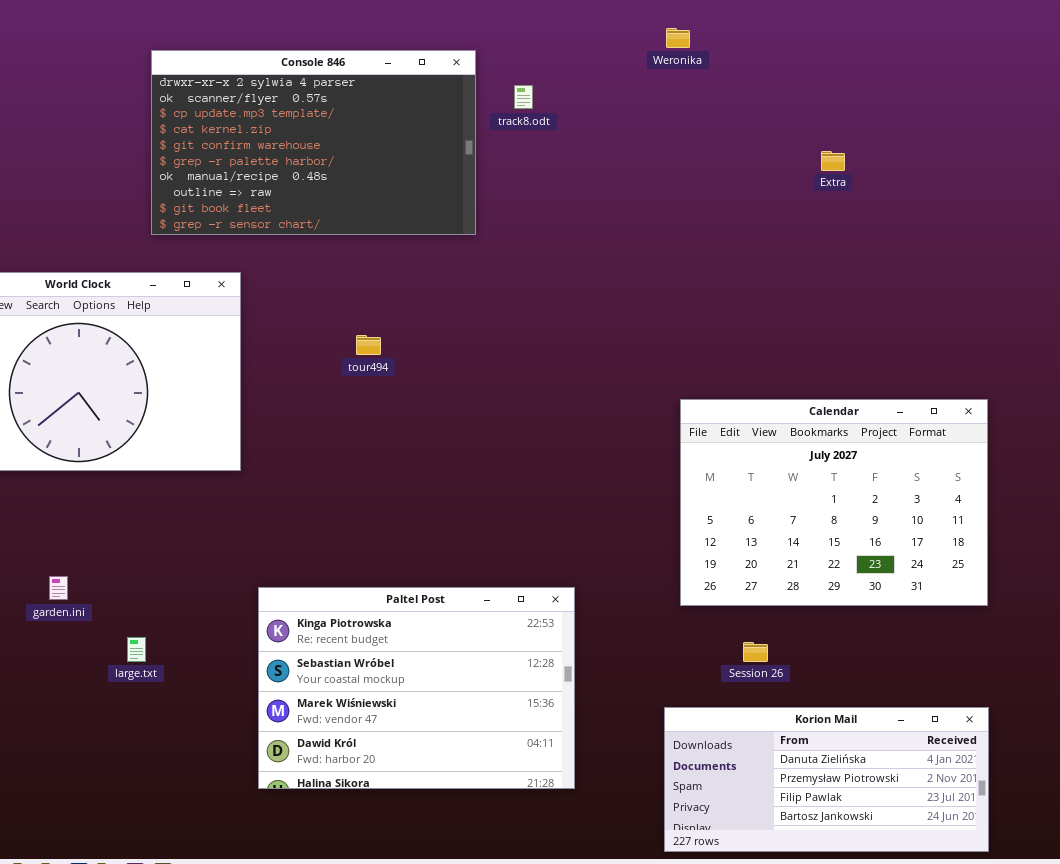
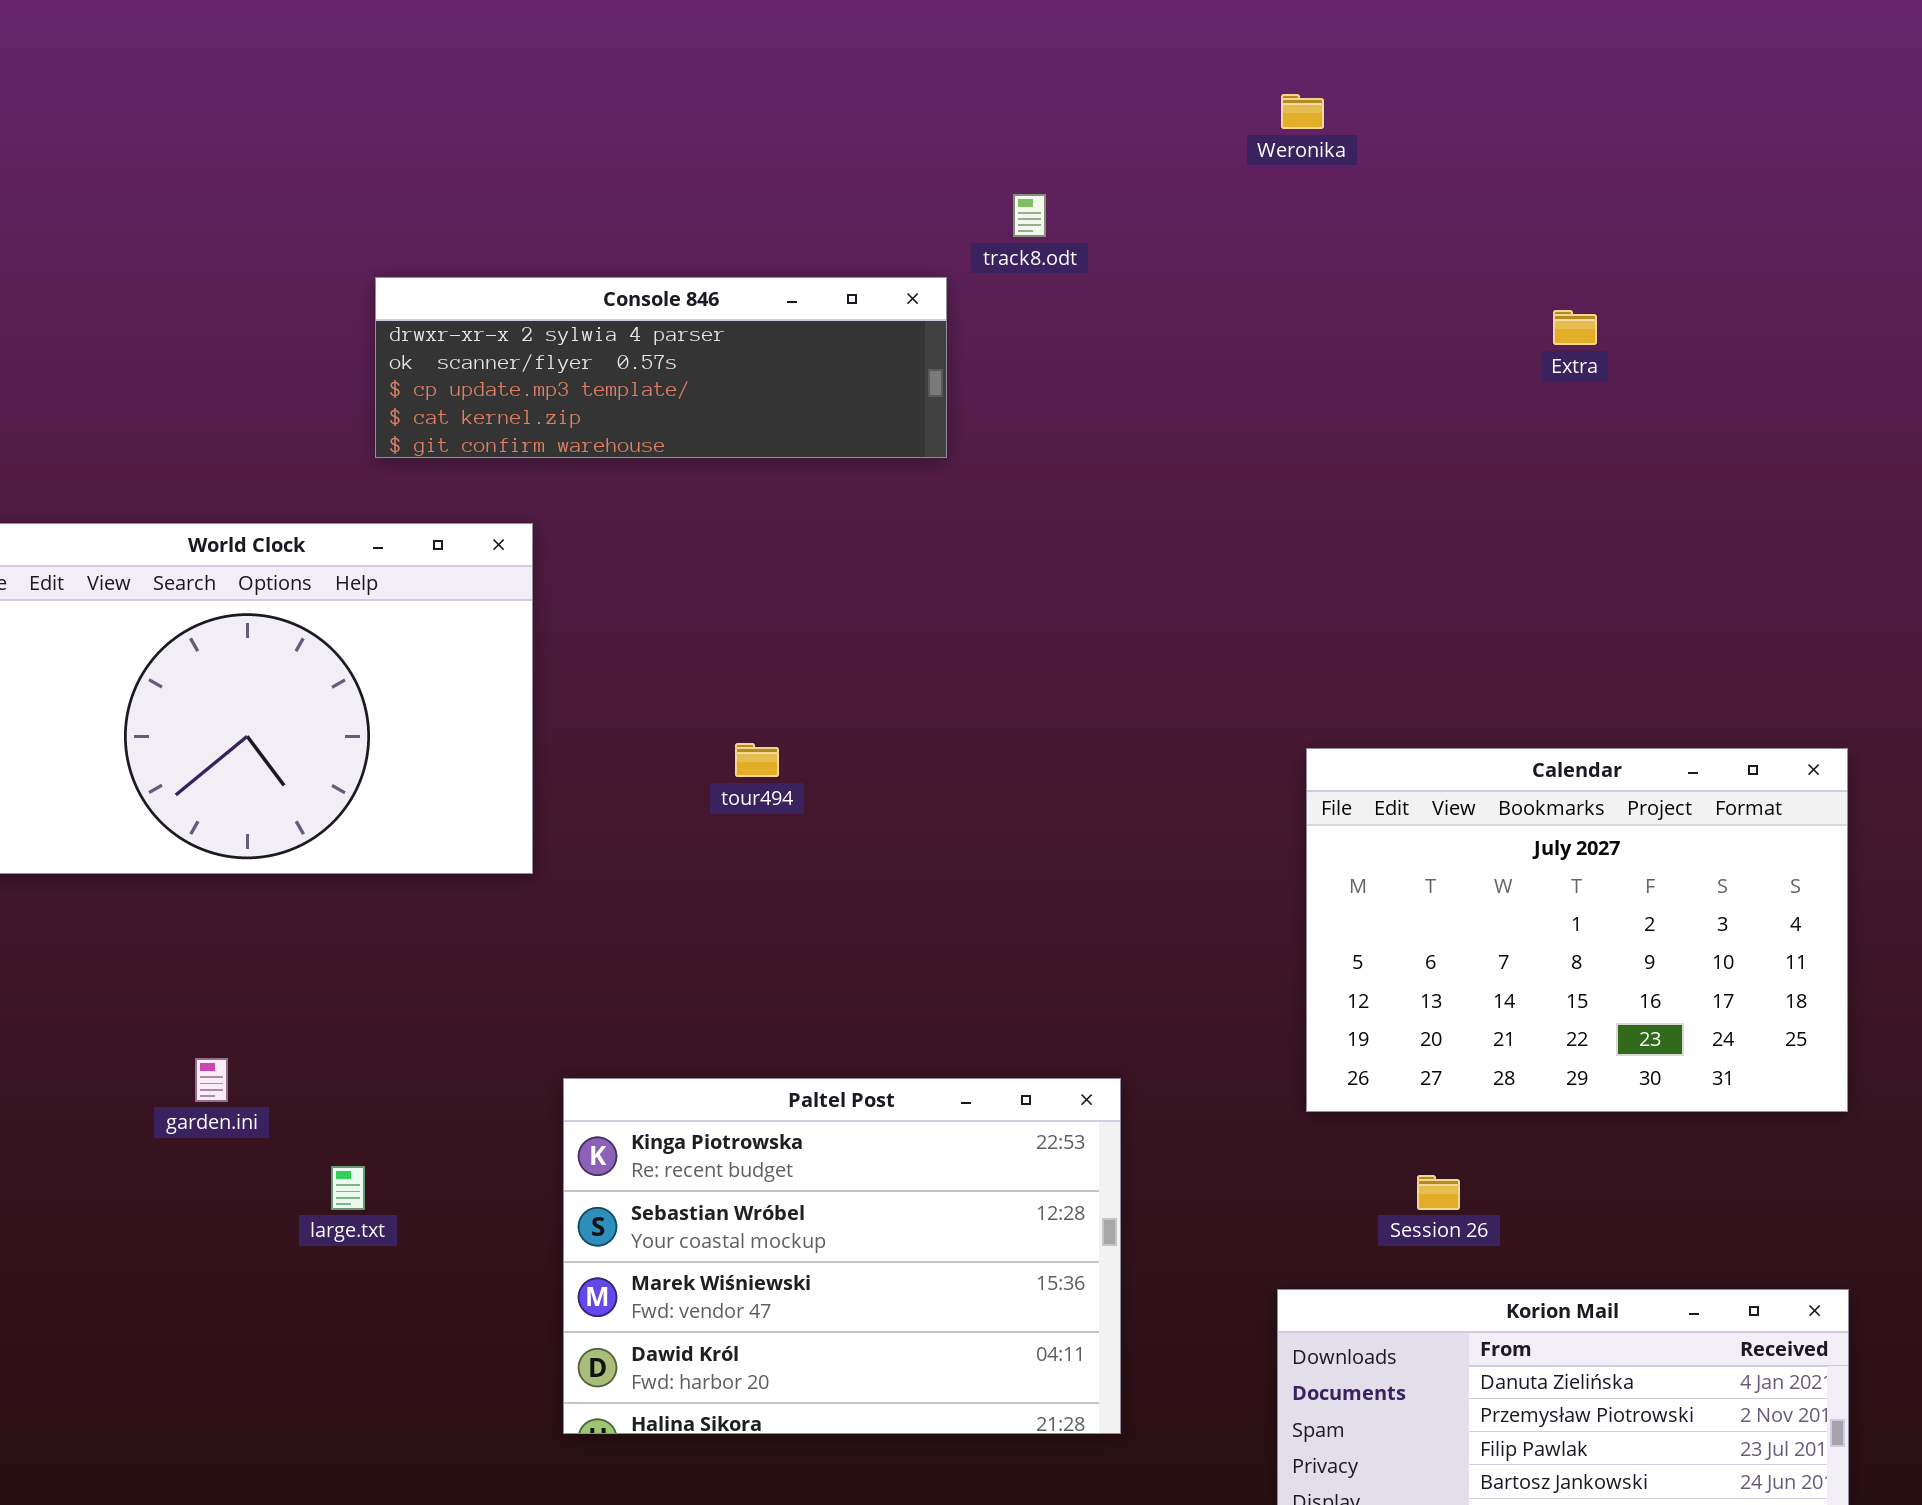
Console 846: [151,50,476,235] -> [375,277,947,458], resized
tour494: [356,335,381,355] -> [735,743,779,777], moved

